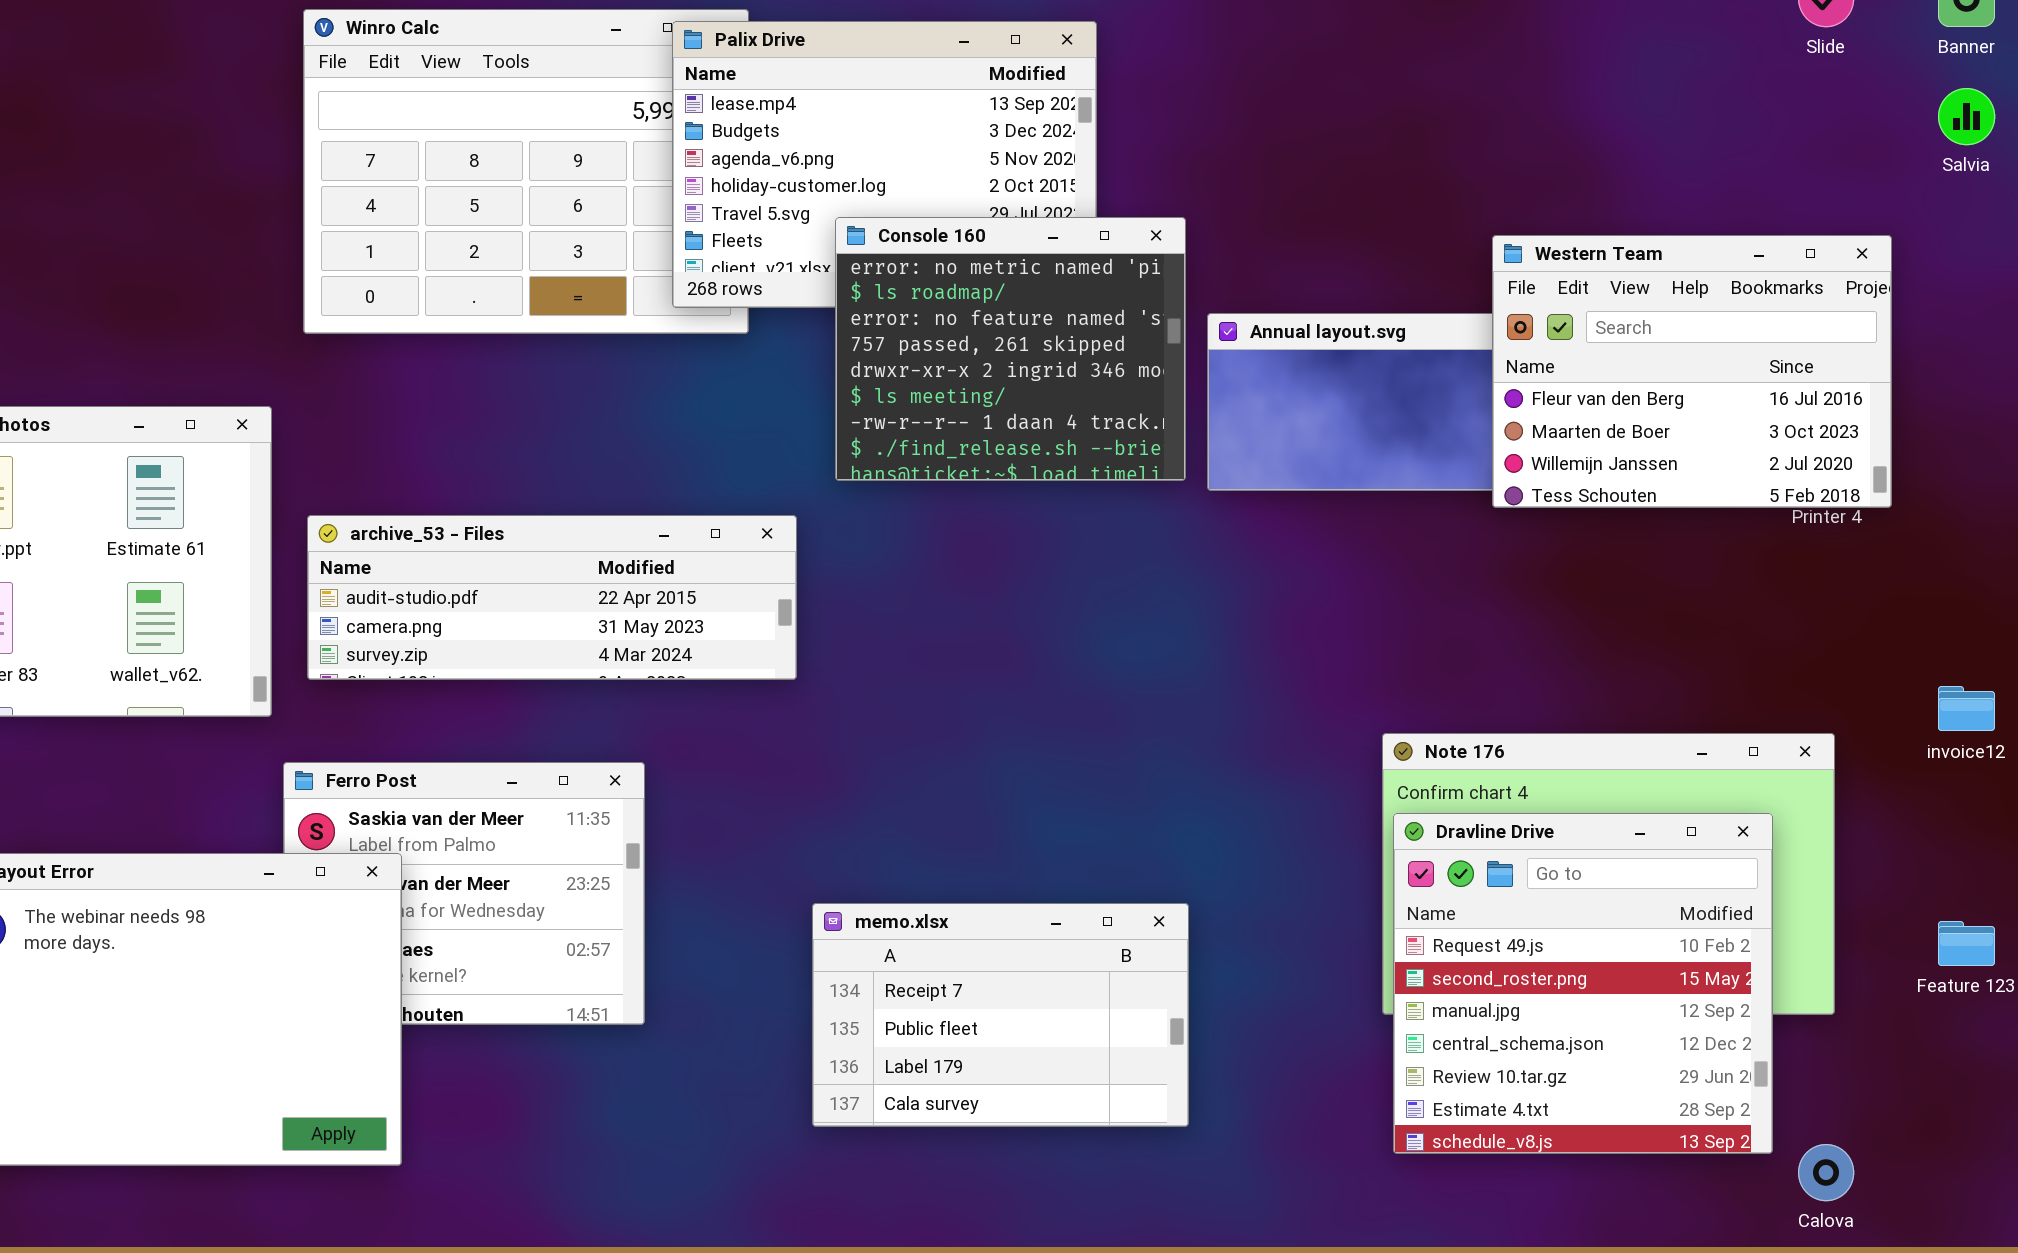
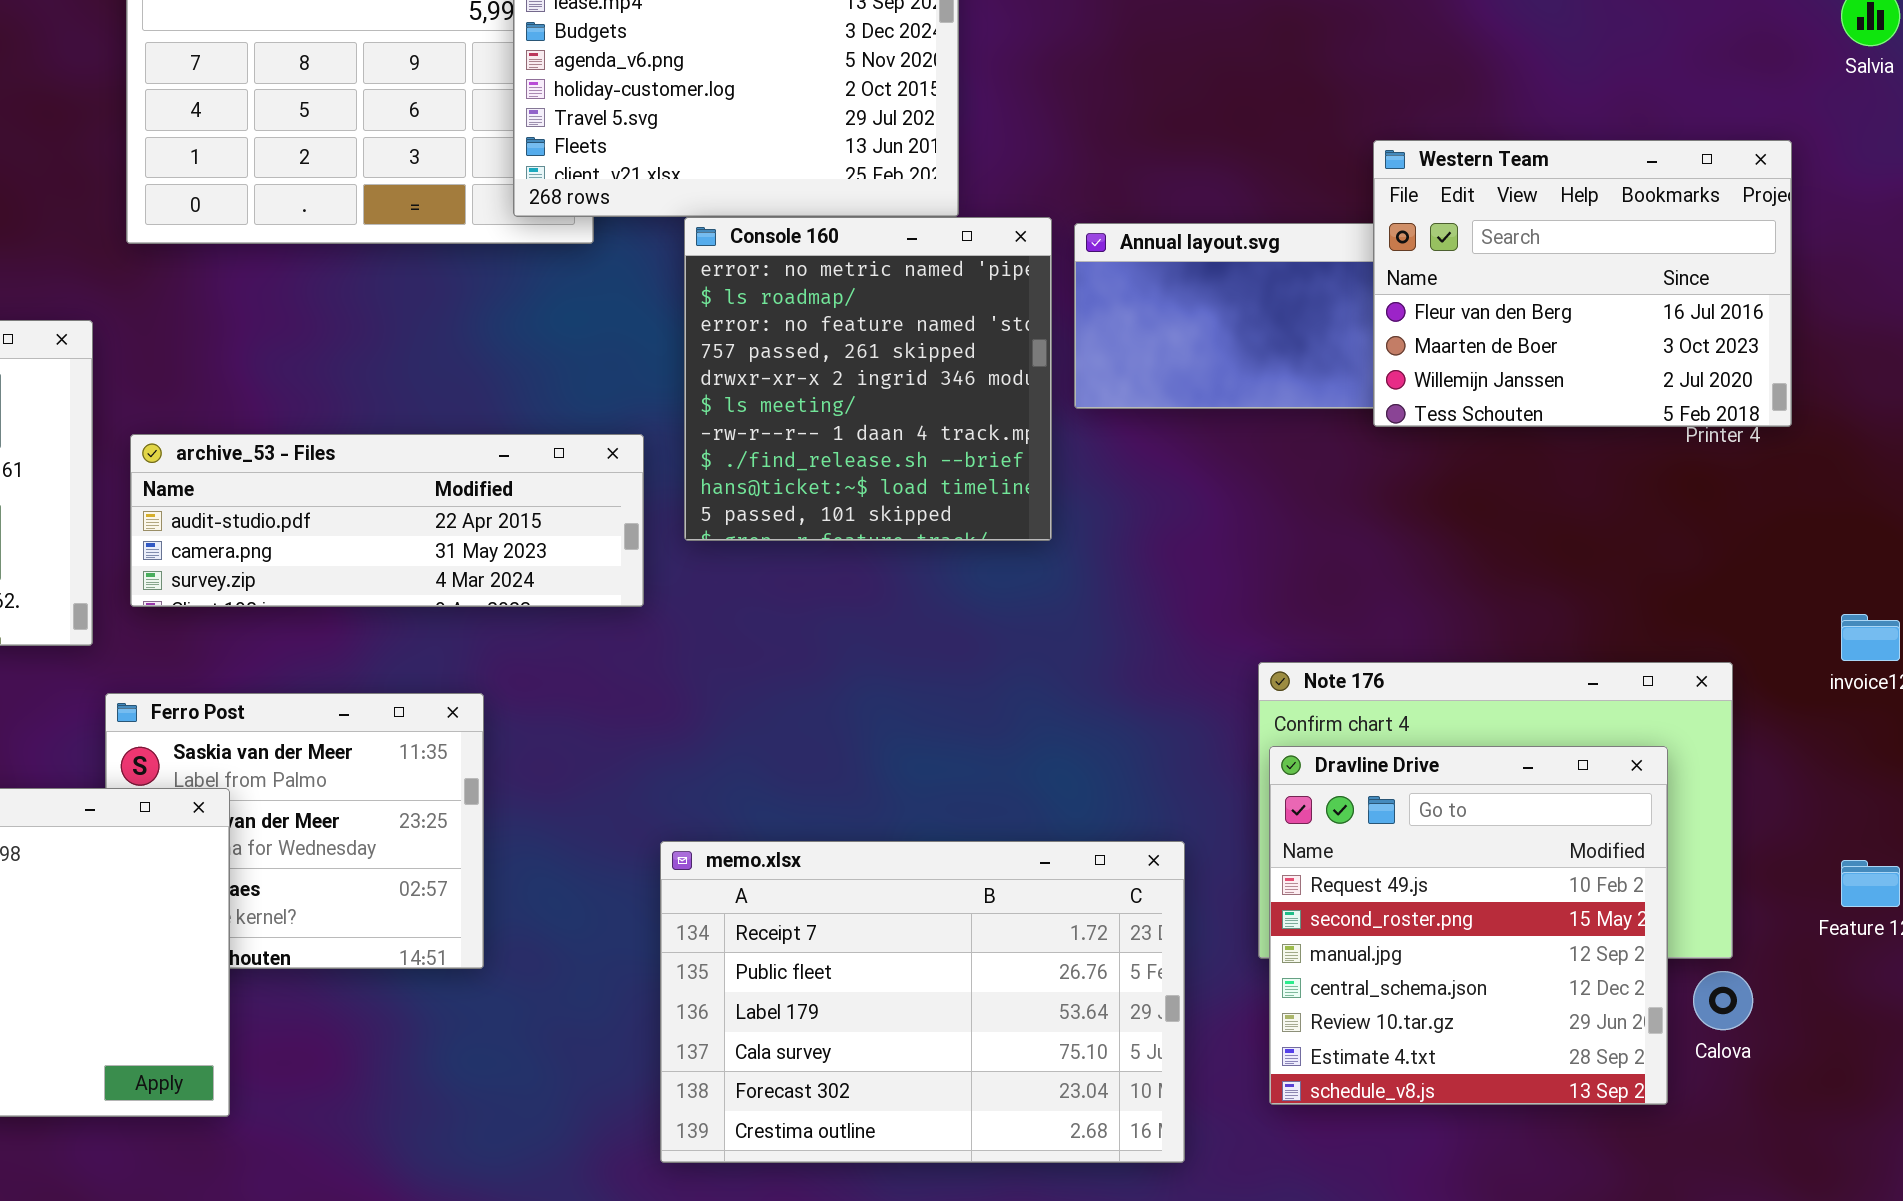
Console 160: [835,217,1186,481] -> [684,217,1052,541], moved, resized
memo.xlsx: [812,903,1189,1127] -> [660,841,1185,1163], resized
Calova: [1798,1144,1854,1201] -> [1693,971,1753,1030], moved

